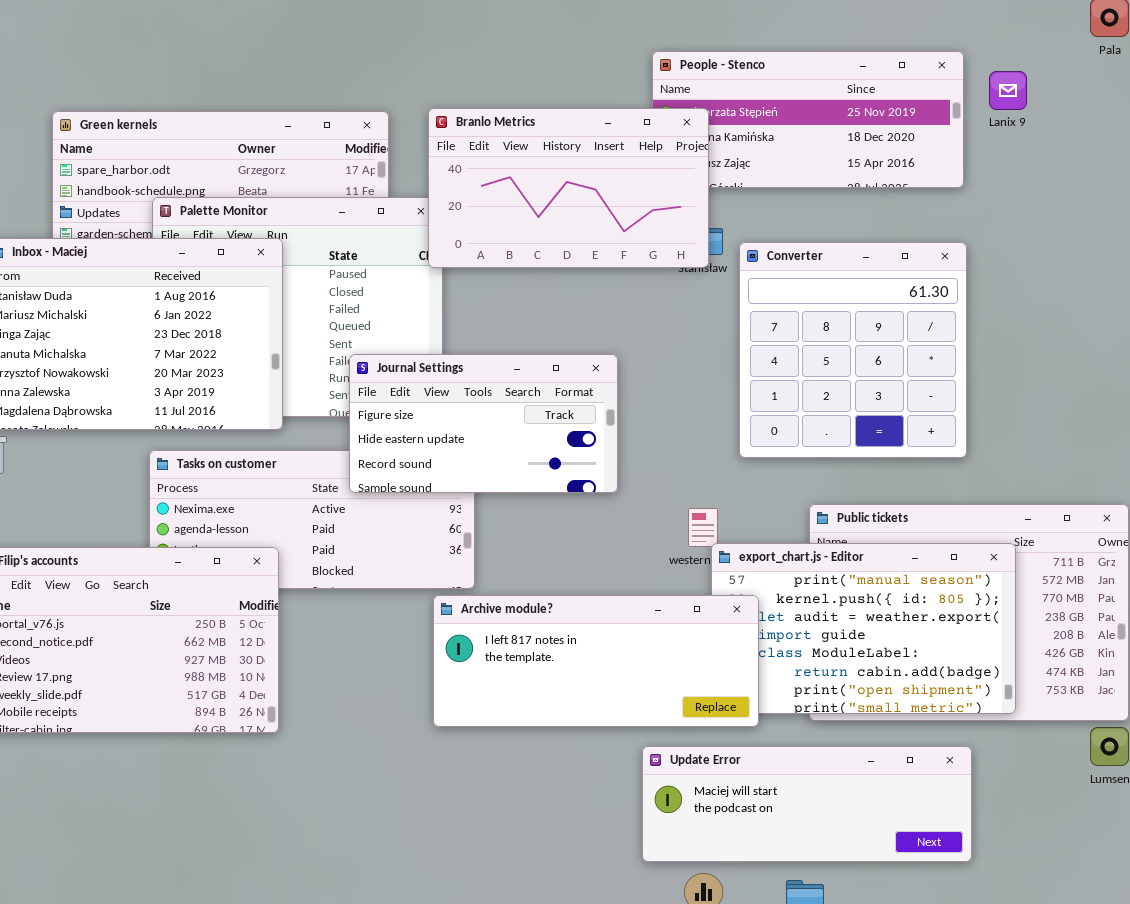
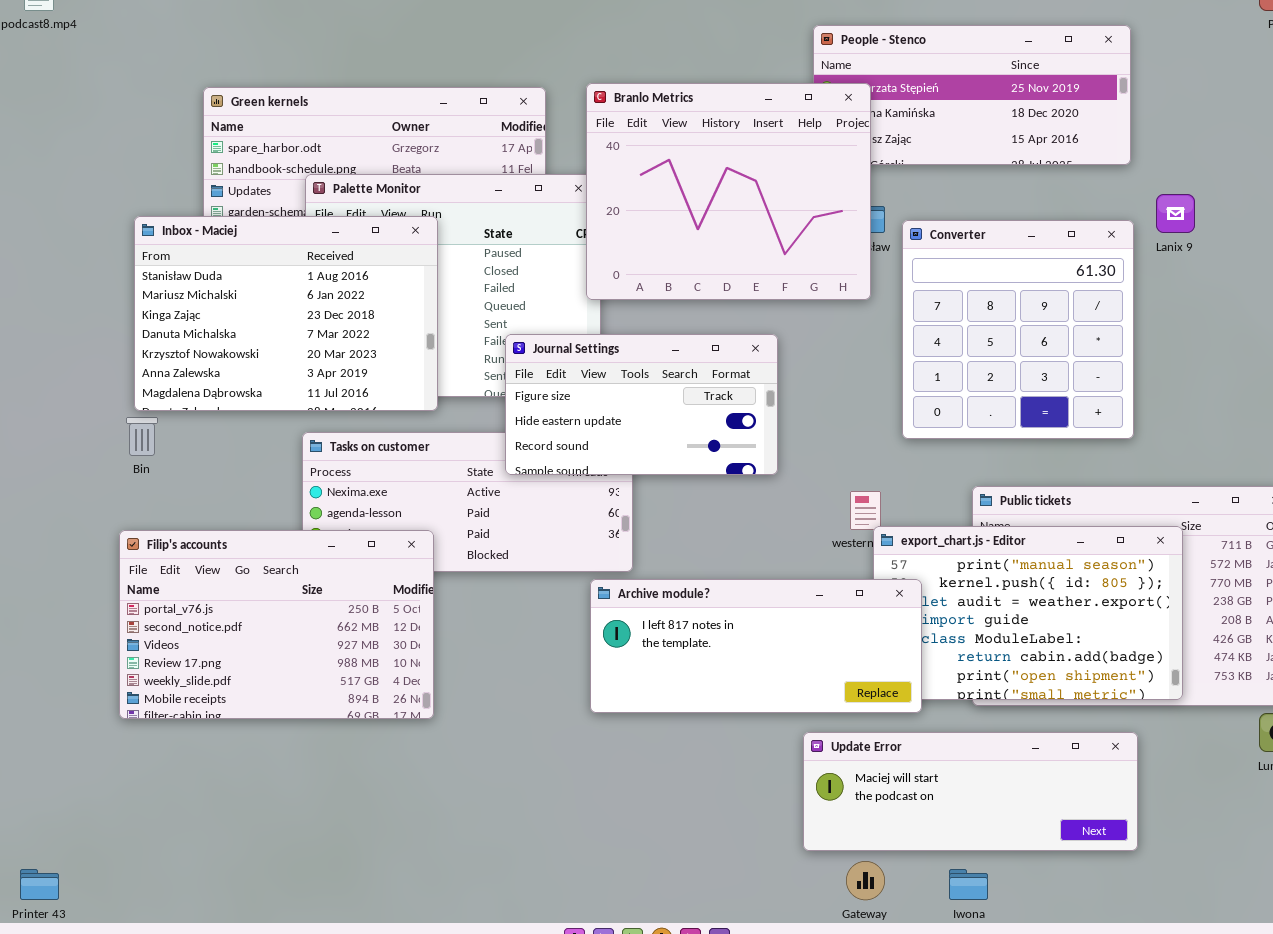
Lanix 9: [989,71,1027,110] -> [1156,194,1195,233], moved
Branlo Metrics: [428,108,709,268] -> [586,83,871,300], resized

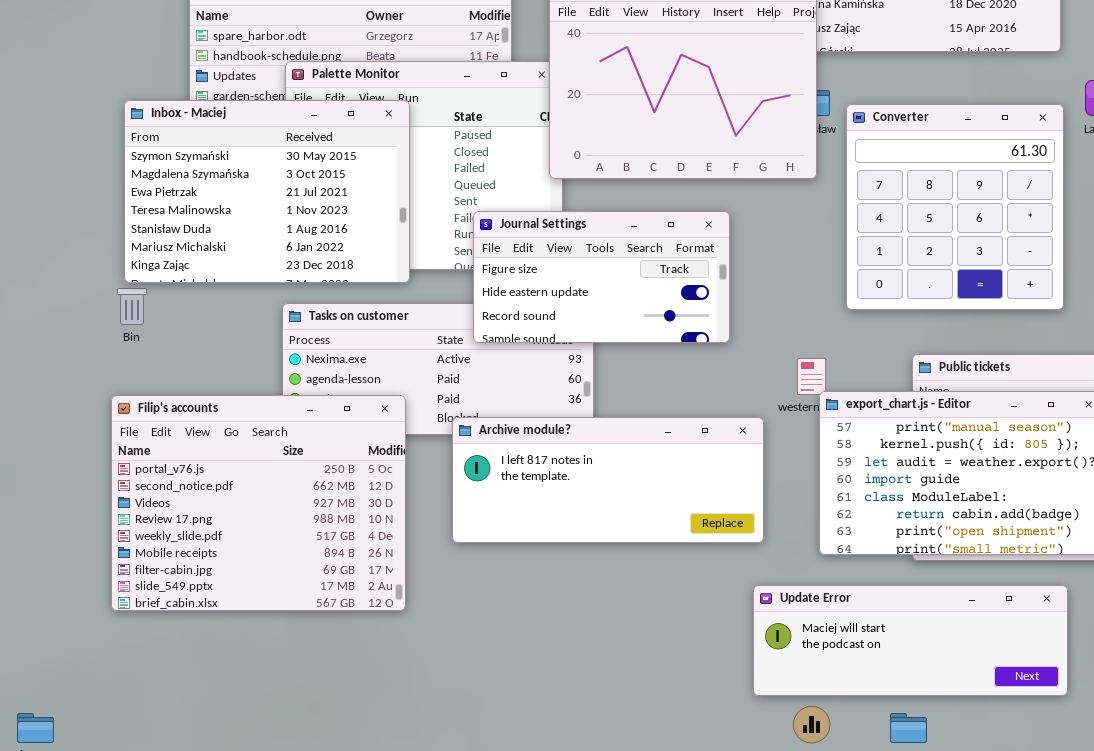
Inbox - Maciej: [134,216,438,411] -> [124,100,410,283], scrolled up 4 rows
Filip's accounts: [119,530,434,719] -> [111,395,406,611], resized
Archive module?: [590,579,922,713] -> [452,417,764,543], moved

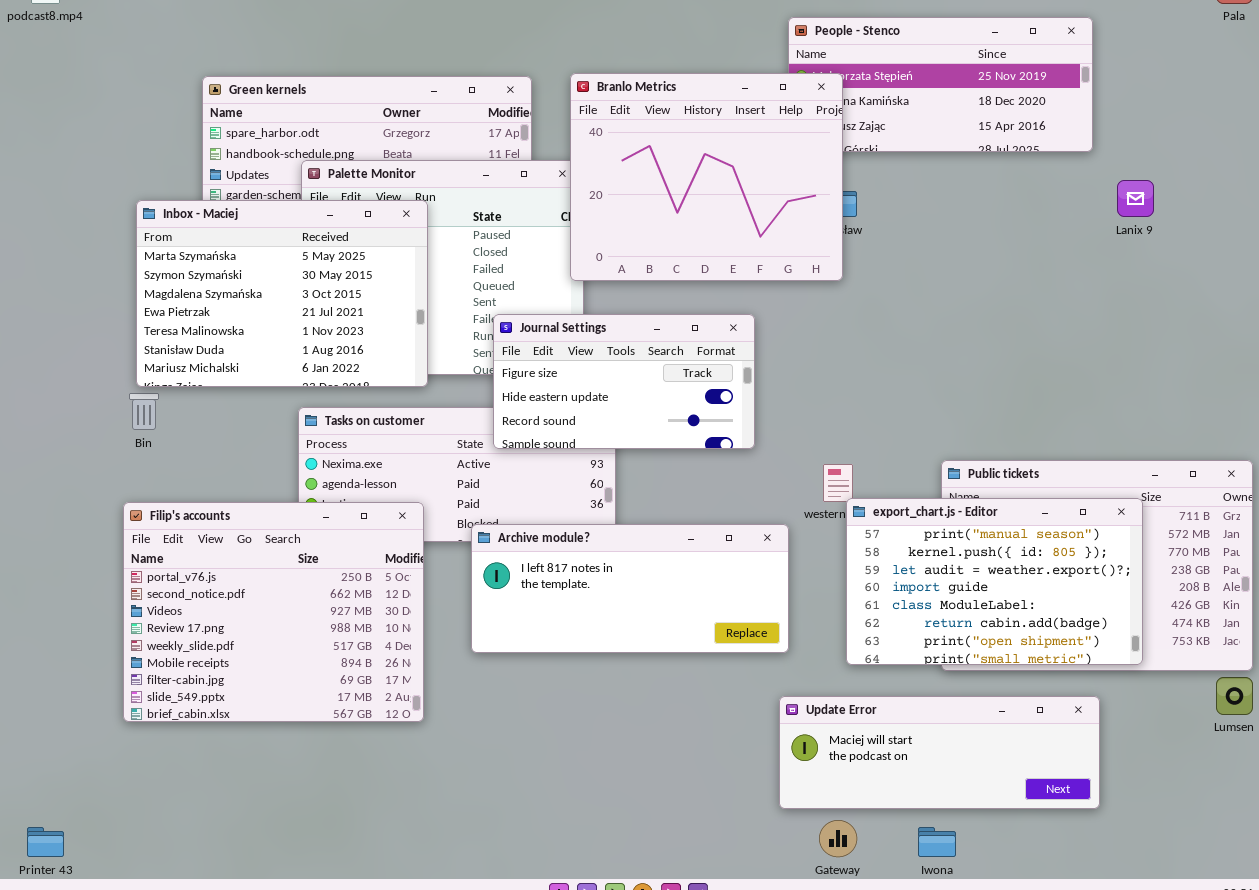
Inbox - Maciej: [124,100,410,283] -> [136,200,428,387], scrolled up 1 row
Converter: [846,104,1064,310] -> none, closed

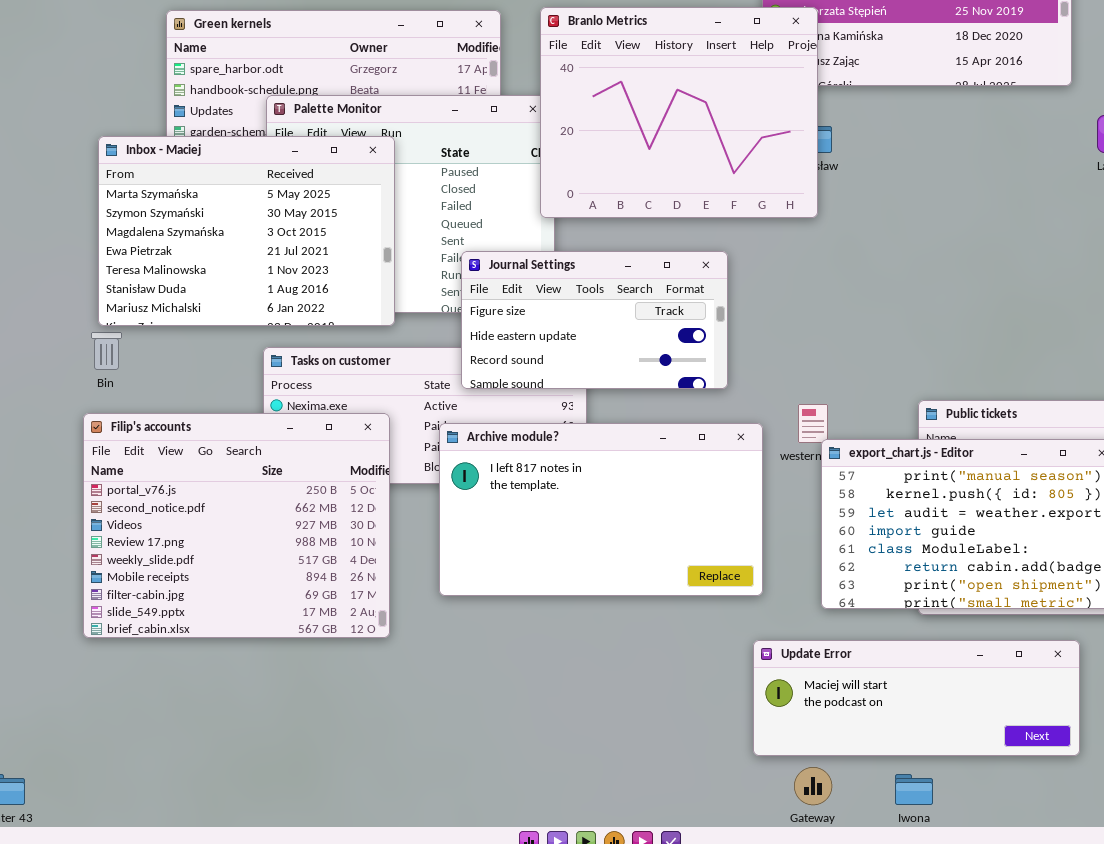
Filip's accounts: [123,502,424,722] -> [83,413,390,638], moved
Archive module?: [471,524,789,653] -> [439,423,763,596], resized

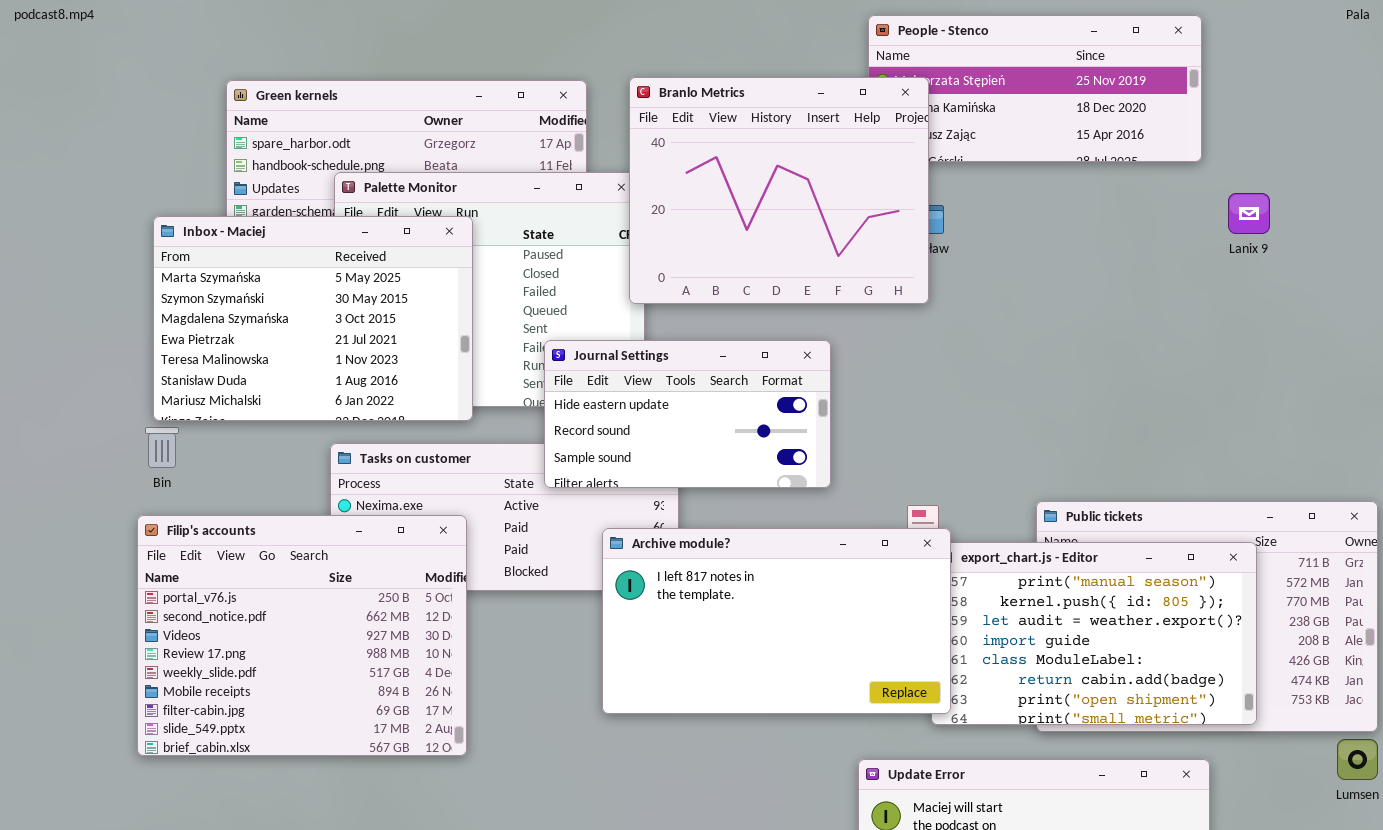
Journal Settings: [461,251,728,389] -> [544,340,831,488], scrolled down 1 row
Archive module?: [439,423,763,596] -> [602,528,951,714], moved

